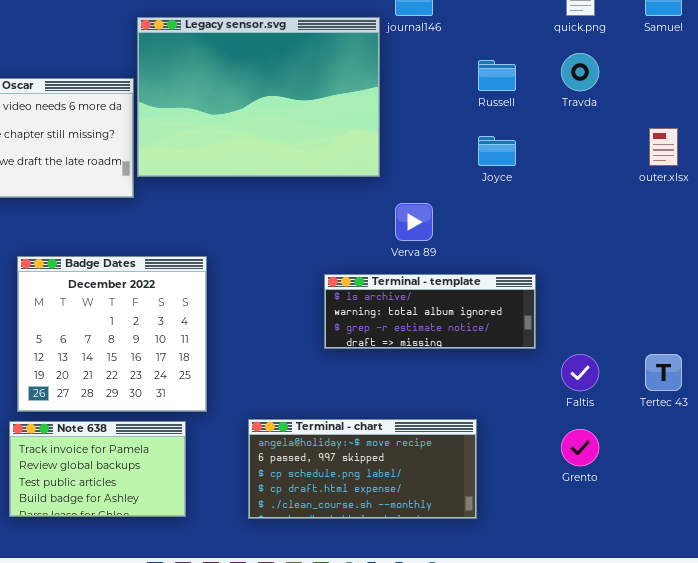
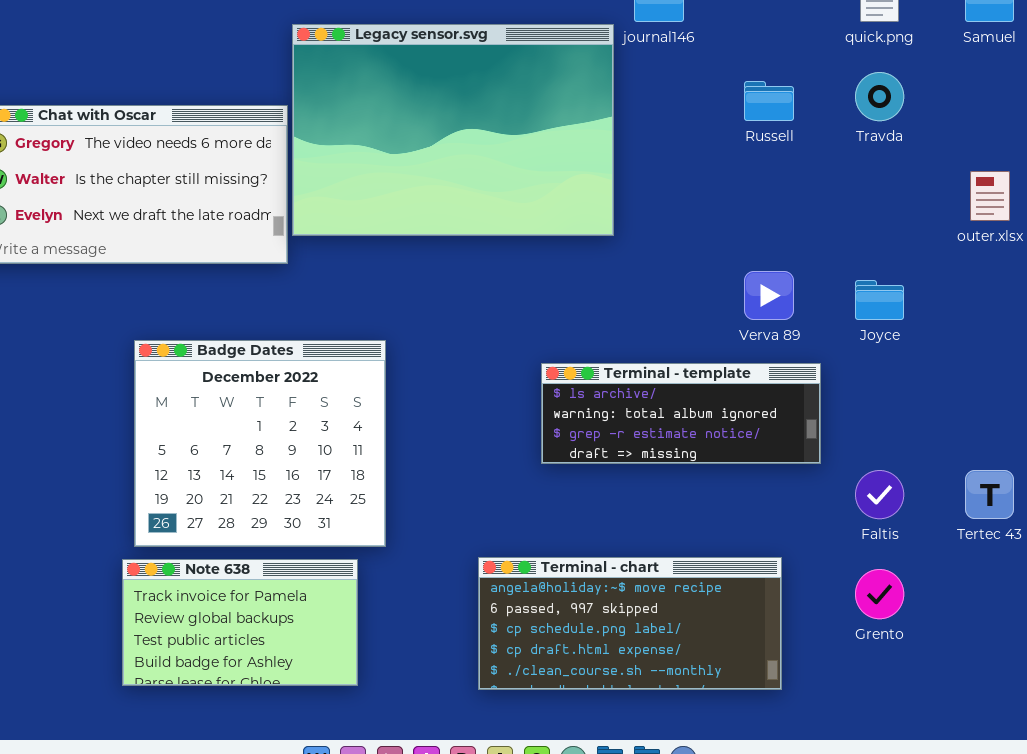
Joyce: [478,136,516,166] -> [855,280,904,320], moved
Verva 89: [395,203,433,241] -> [744,271,794,320], moved
Terminal - chart: [248,419,477,519] -> [478,557,782,690], moved

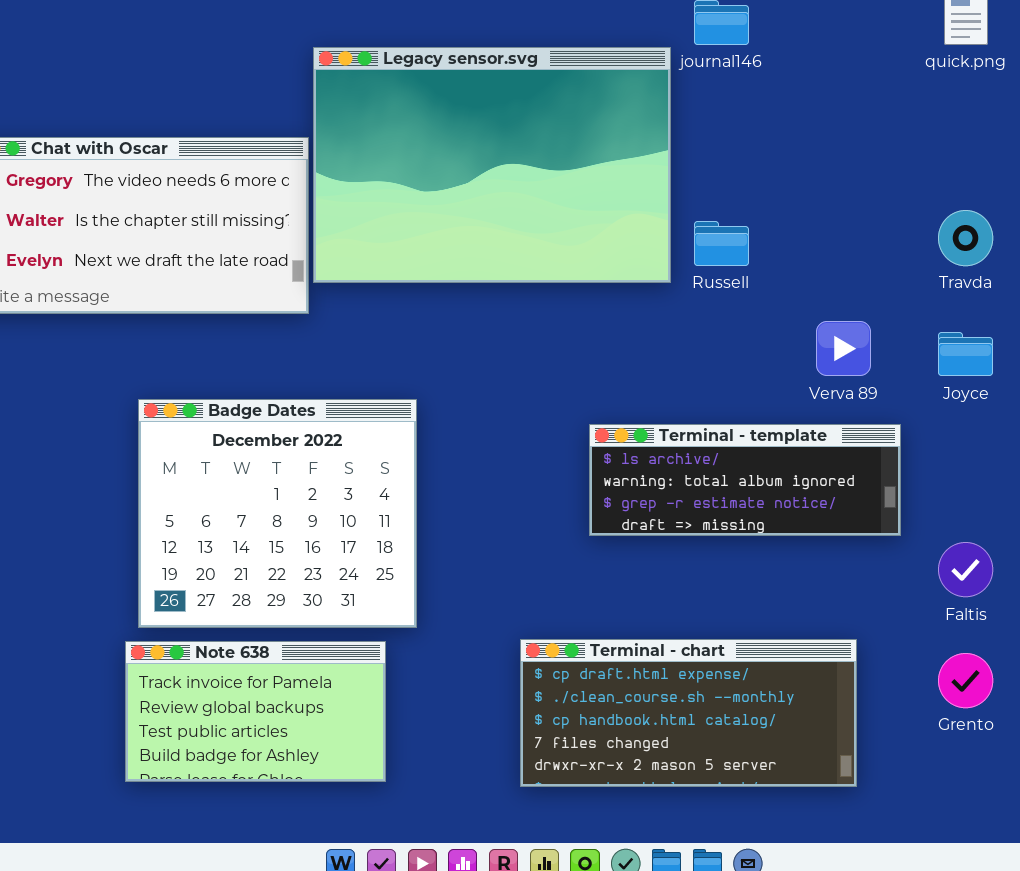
Travda: [855,72,904,121] -> [938,210,993,266], moved
Russell: [744,81,794,121] -> [694,221,749,266], moved
Terminal - chart: [478,557,782,690] -> [520,639,857,787], scrolled down 3 rows

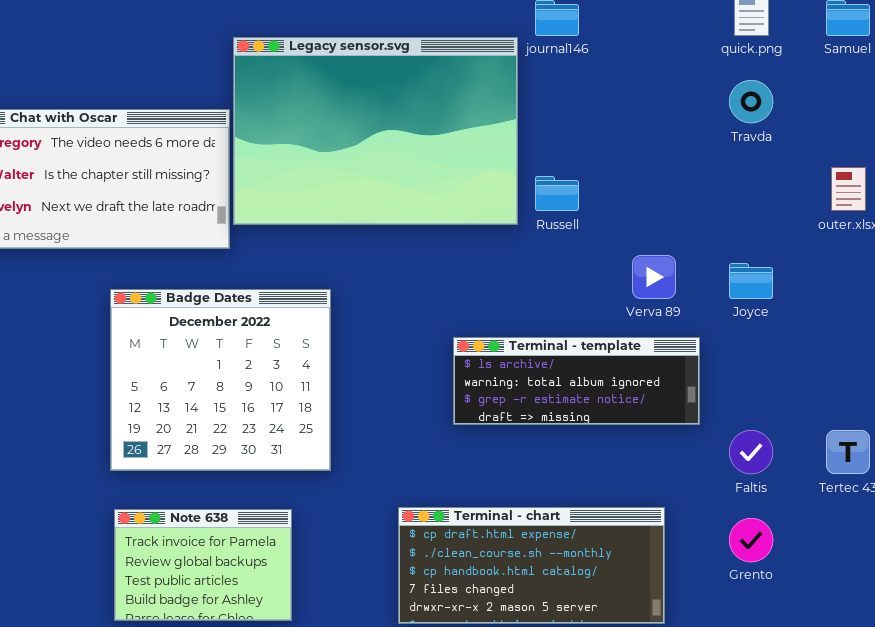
Travda: [938,210,993,266] -> [729,80,773,123], moved
Badge Dates: [138,399,417,628] -> [110,289,331,471], moved
Note 638: [125,641,386,782] -> [114,509,292,621], resized

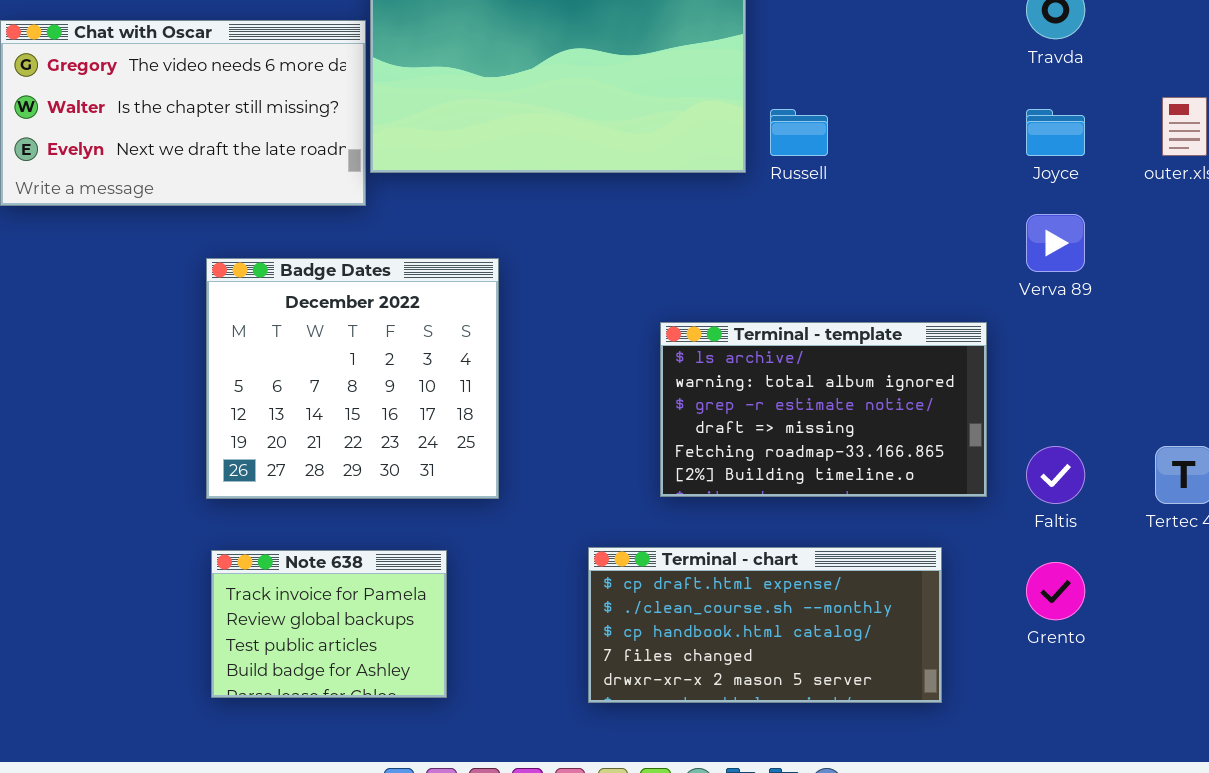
Verva 89: [632,255,676,299] -> [1026,214,1085,272], moved
Joyce: [729,263,773,299] -> [1026,109,1085,156], moved
Terminal - template: [453,337,700,425] -> [660,322,987,497], resized

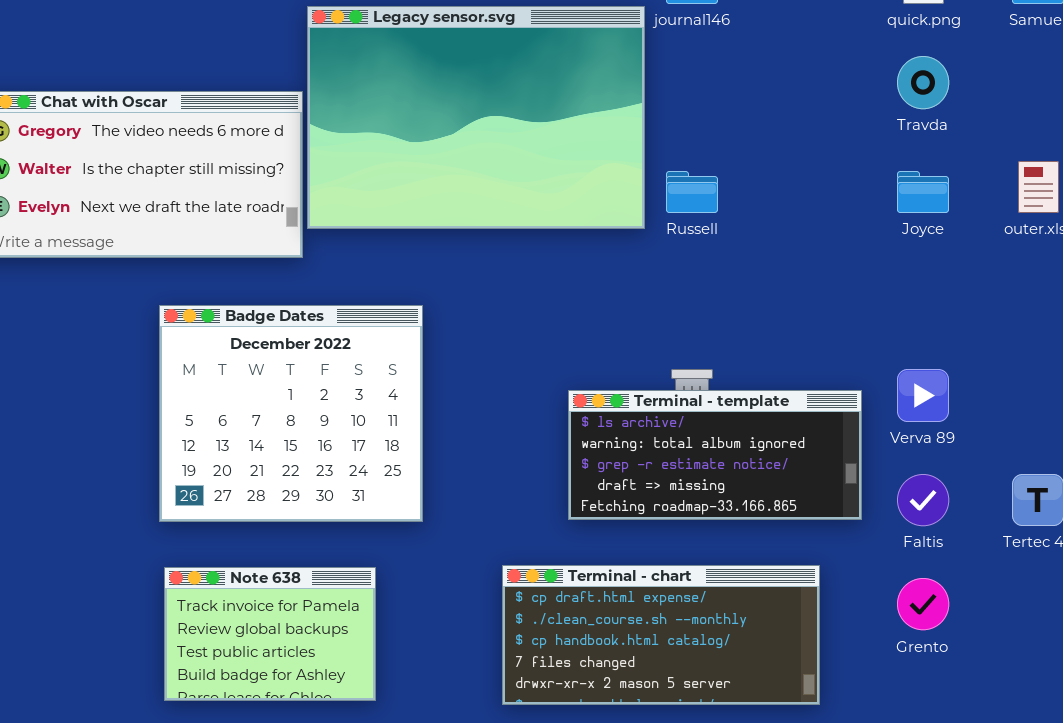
Verva 89: [1026,214,1085,272] -> [897,369,949,422], moved
Terminal - template: [660,322,987,497] -> [568,390,862,520], resized

